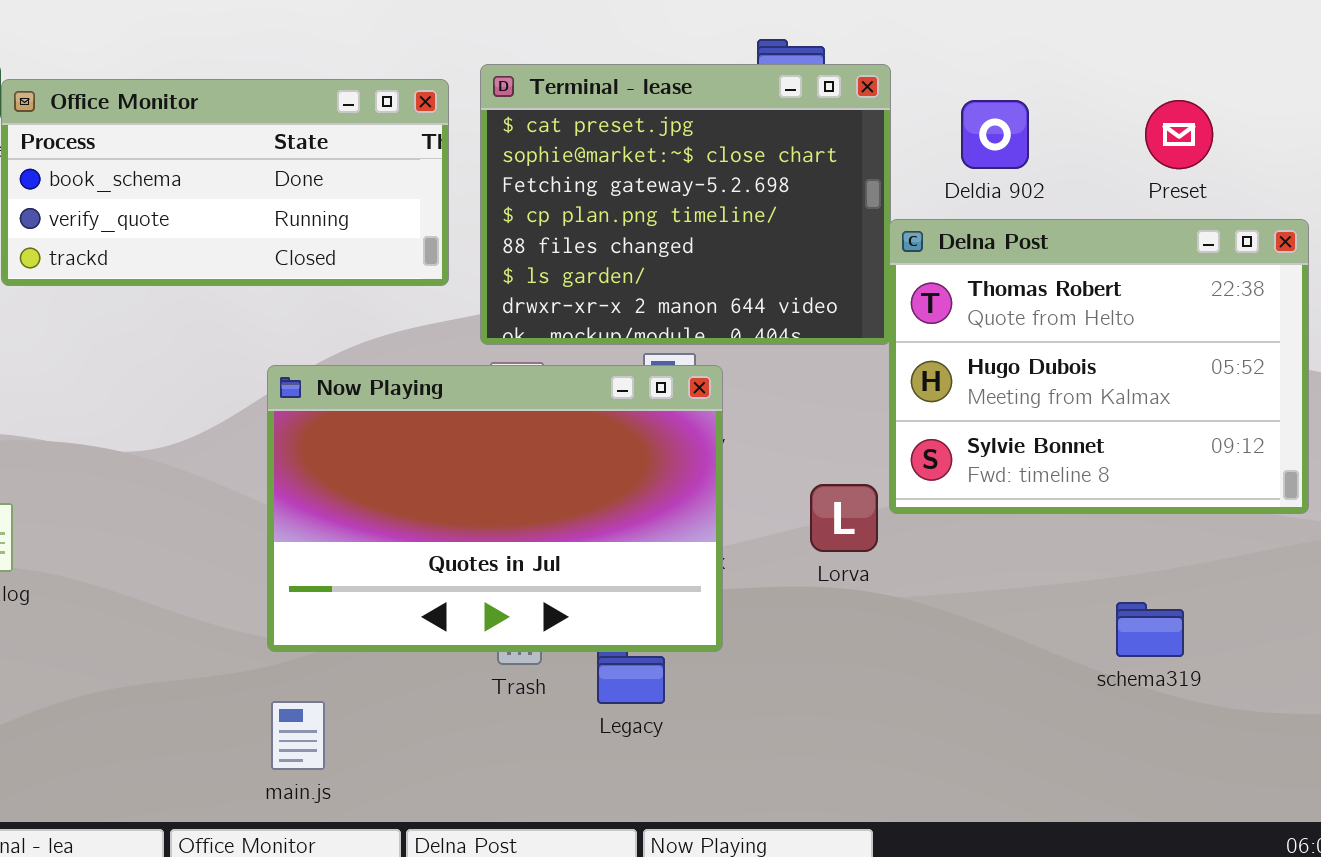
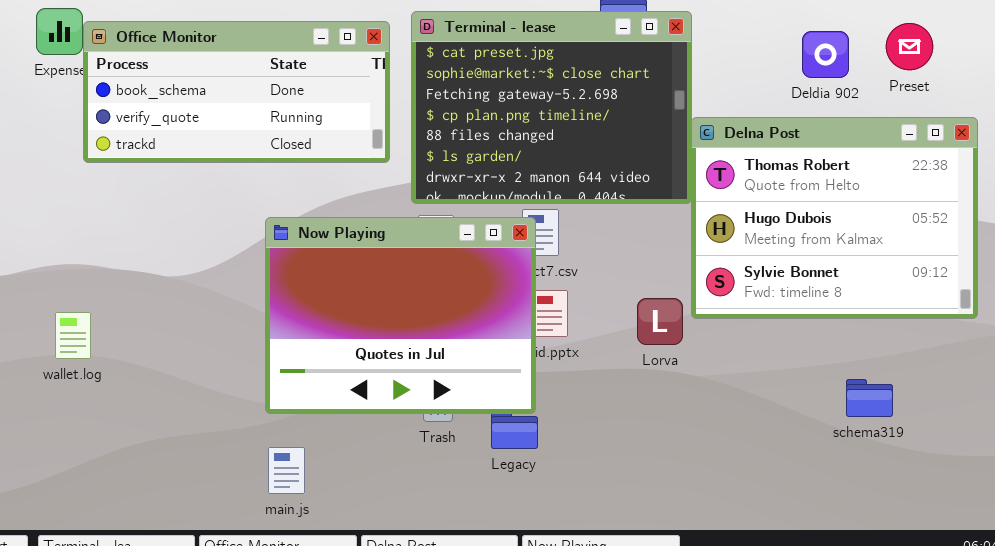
Deldia 902: [961,100,1029,169] -> [802,31,849,78], moved
Preset: [1145,100,1213,169] -> [886,23,933,70], moved
Now Playing: [267,365,723,652] -> [265,217,536,414], resized

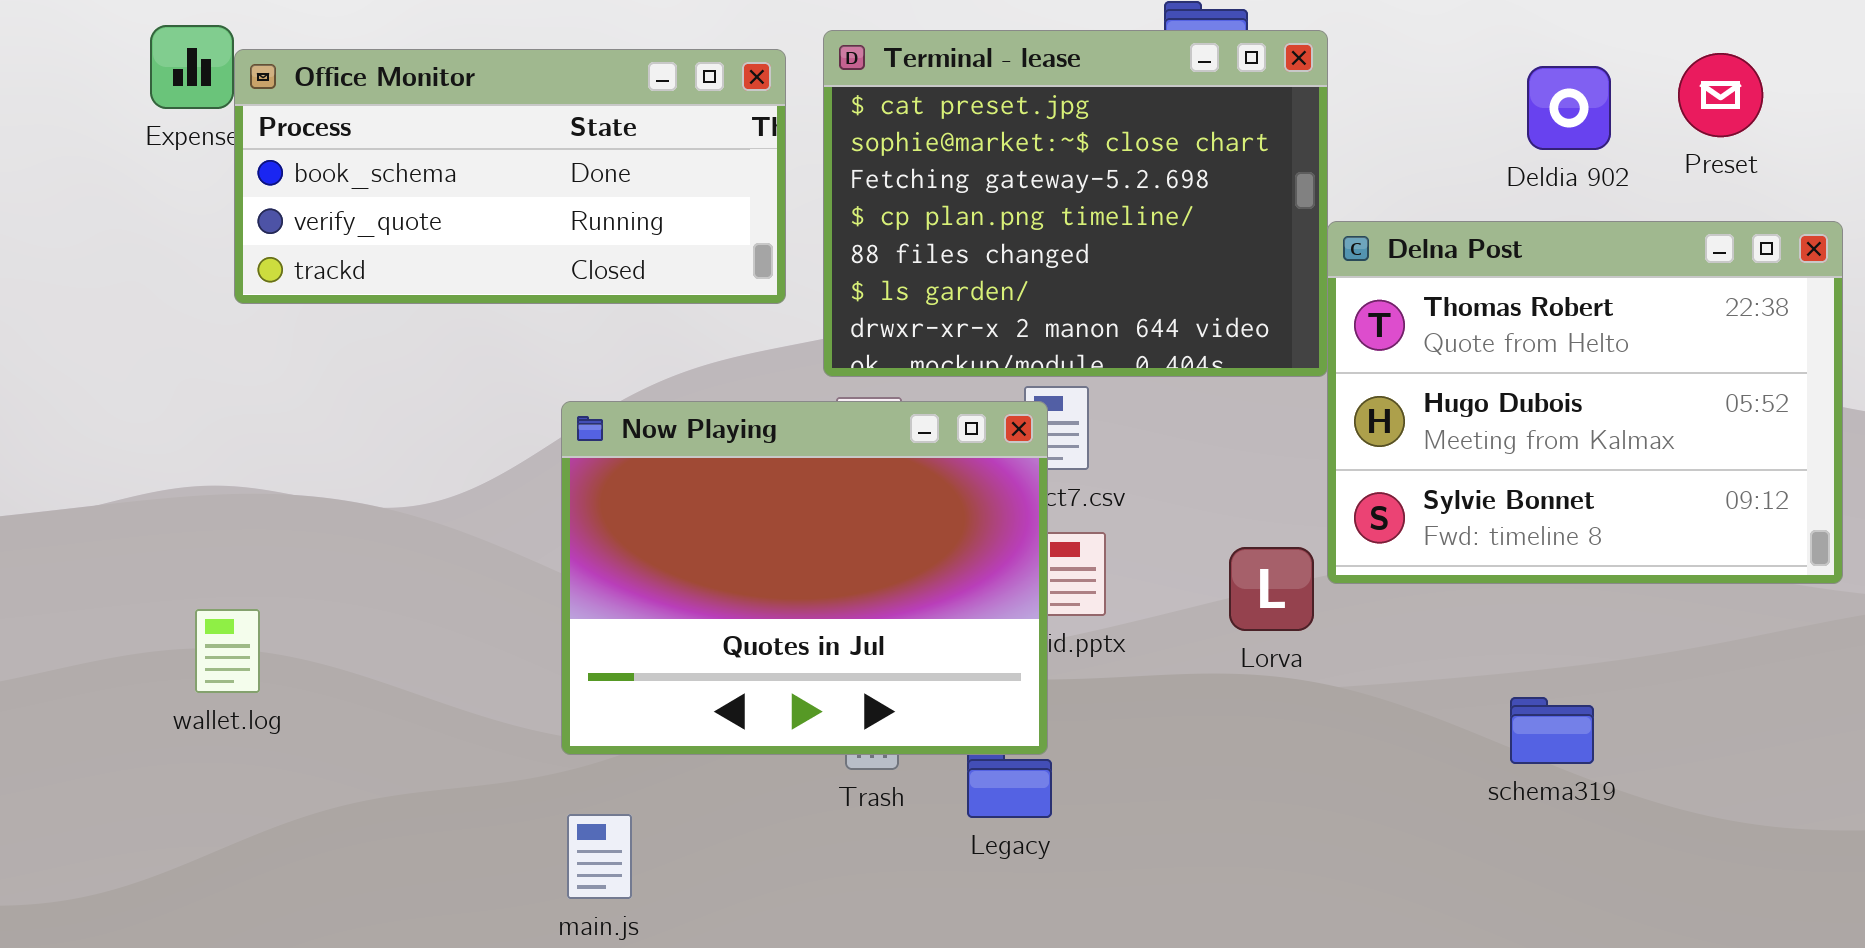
wallet.log: [55,312,91,359] -> [195,609,260,693], moved
schema319: [846,379,893,417] -> [1510,697,1594,764], moved

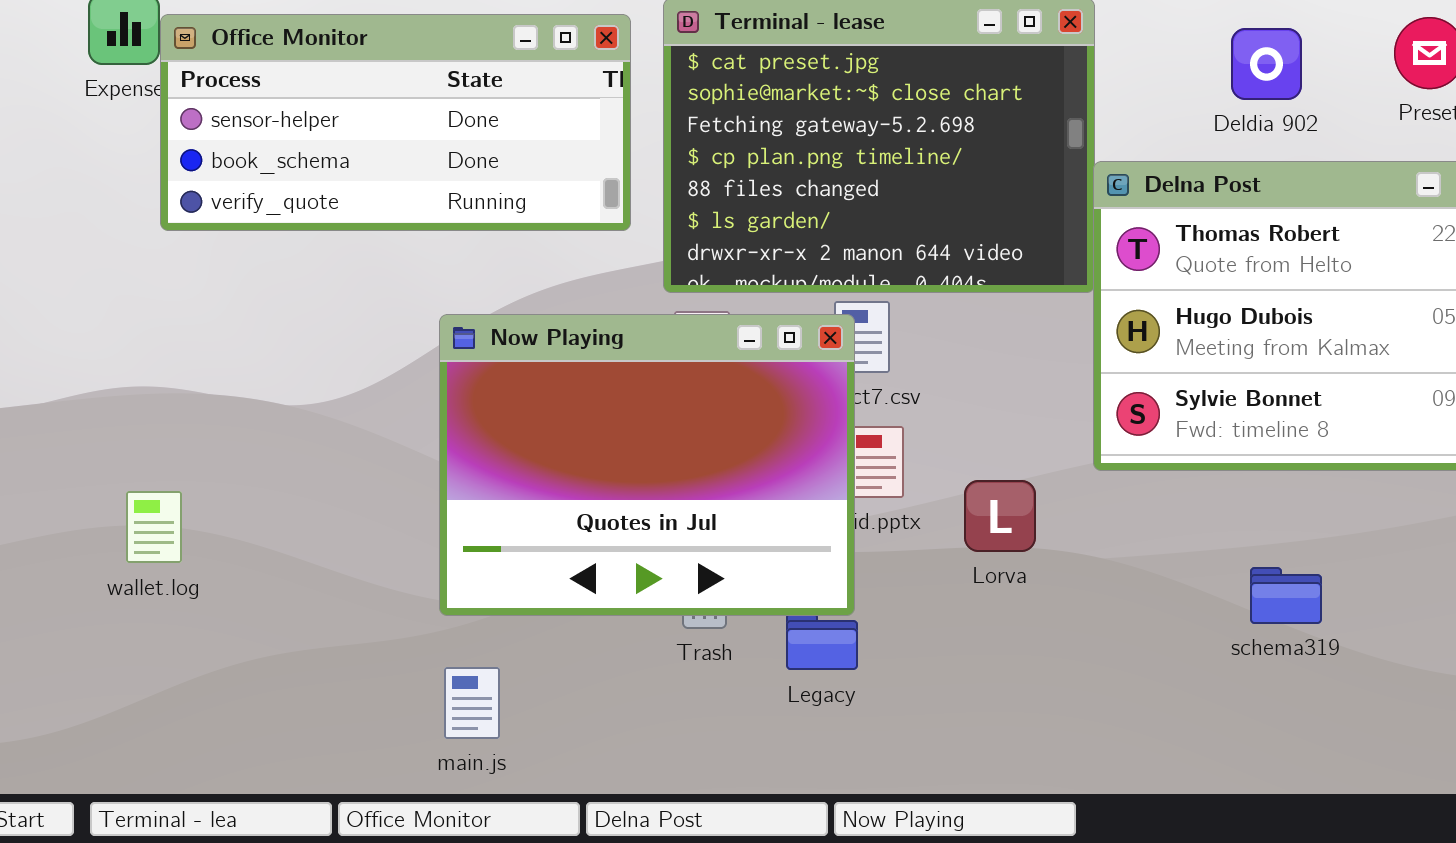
Office Monitor: [234,49,786,304] -> [160,14,631,231], scrolled up 1 row
Deldia 902: [1527,66,1611,150] -> [1231,28,1302,100], moved
Lorva: [1229,547,1314,631] -> [964,480,1036,552], moved

